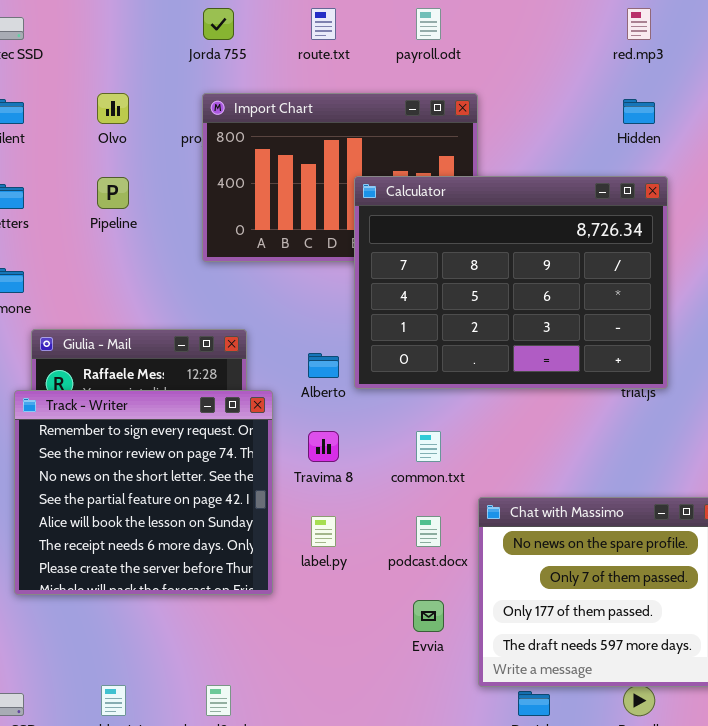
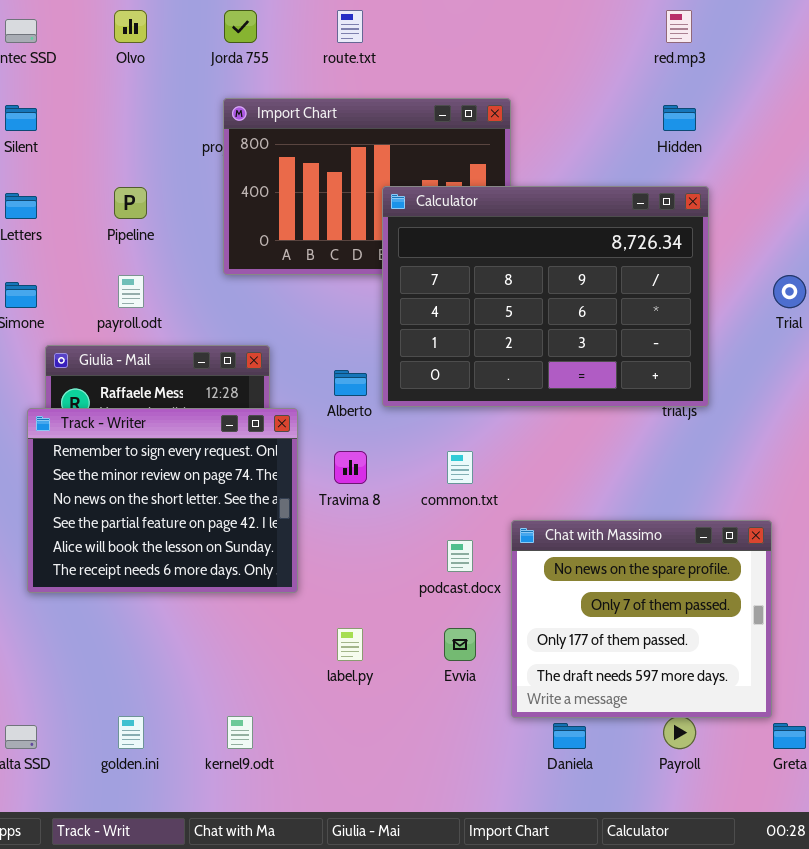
payroll.odt: [416,8,441,40] -> [118,275,144,308], moved
Olvo: [97,93,129,124] -> [114,10,147,43], moved
Track - Writer: [14,390,273,595] -> [27,408,298,593], resized
label.py: [311,516,336,547] -> [337,628,363,661], moved

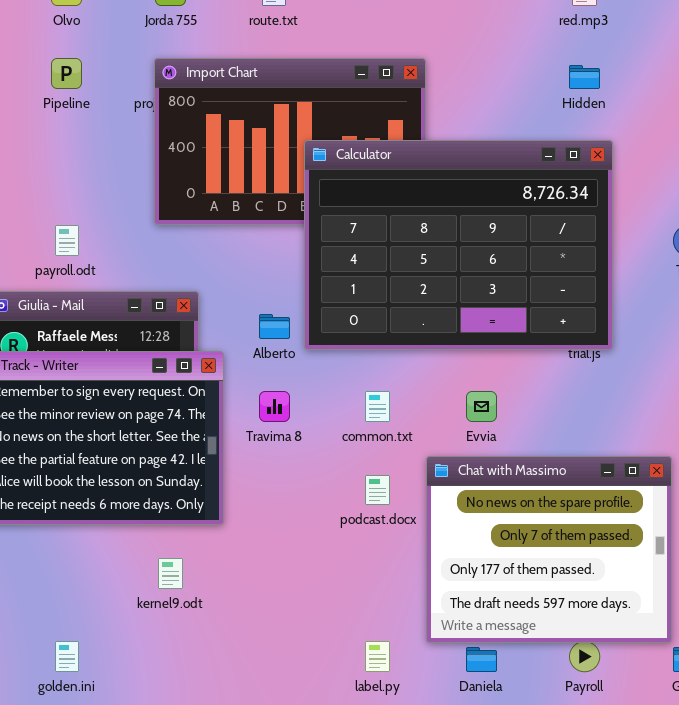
Pipeline: [114,187,147,219] -> [51,58,82,89], moved
label.py: [337,628,363,661] -> [365,641,390,672], moved
Evvia: [444,628,476,661] -> [466,391,497,422], moved
kernel9.odt: [227,716,253,749] -> [158,558,183,589], moved

